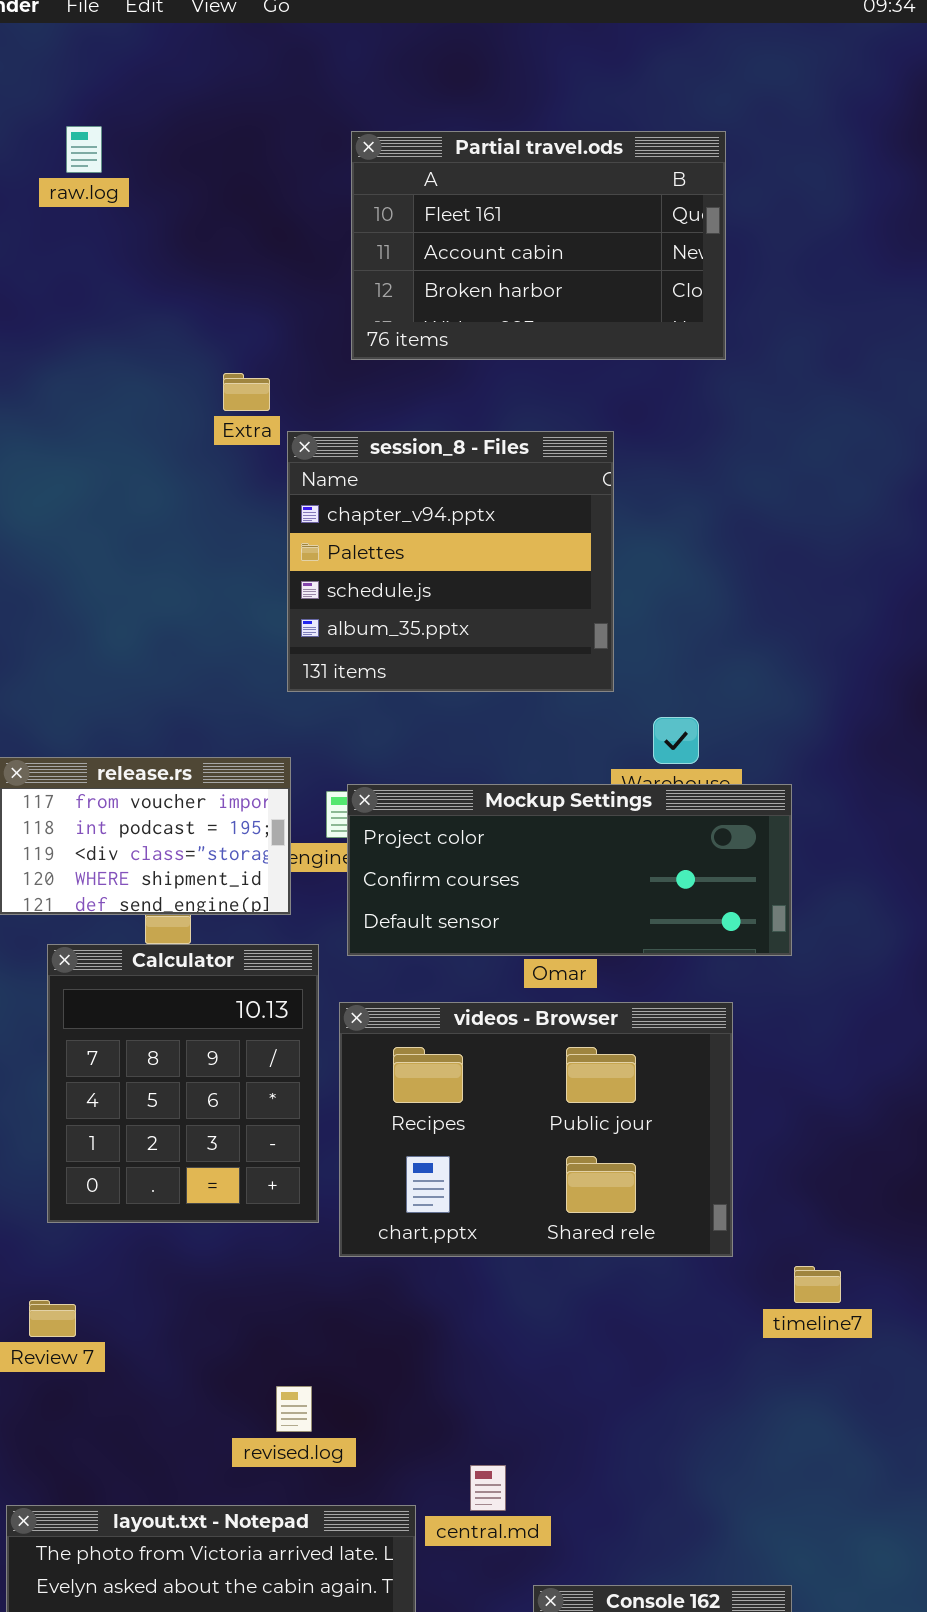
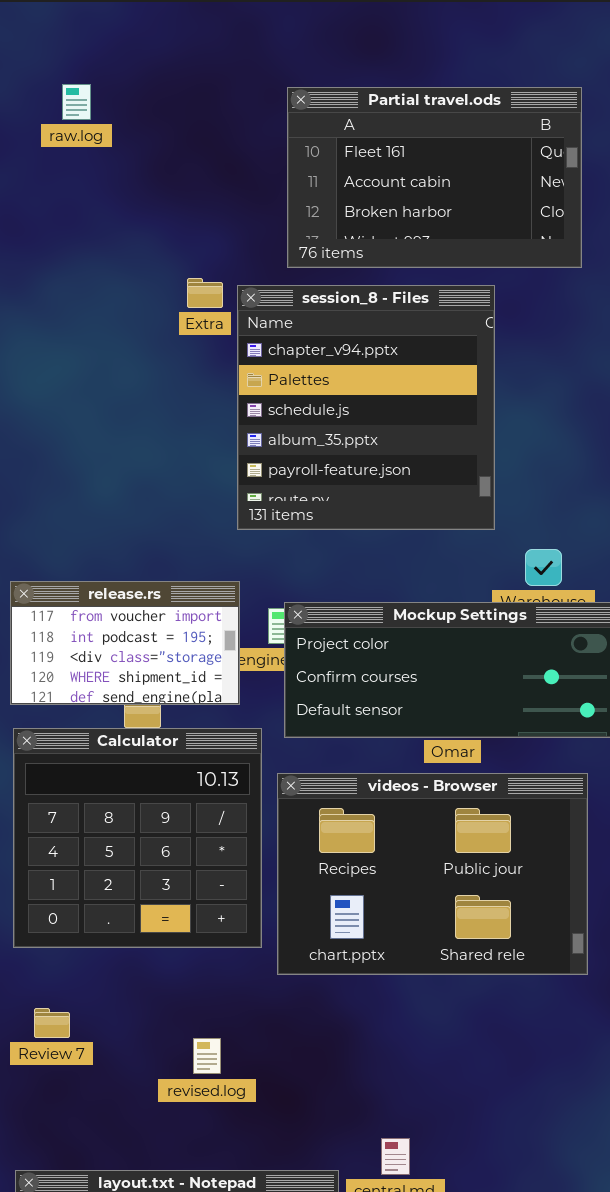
session_8 - Files: [287,431,614,692] -> [237,285,495,530], resized
Calculator: [47,944,319,1223] -> [13,728,262,948], resized
revised.log: [276,1386,312,1432] -> [193,1038,221,1074], moved

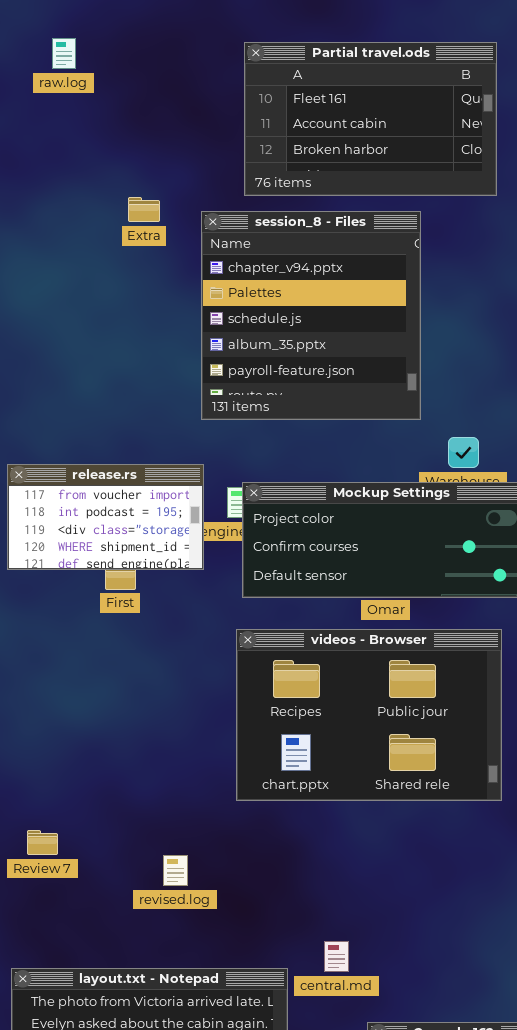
Extra: [187,278,223,308] -> [128,197,160,222], moved
Calculator: [13,728,262,948] -> none, closed

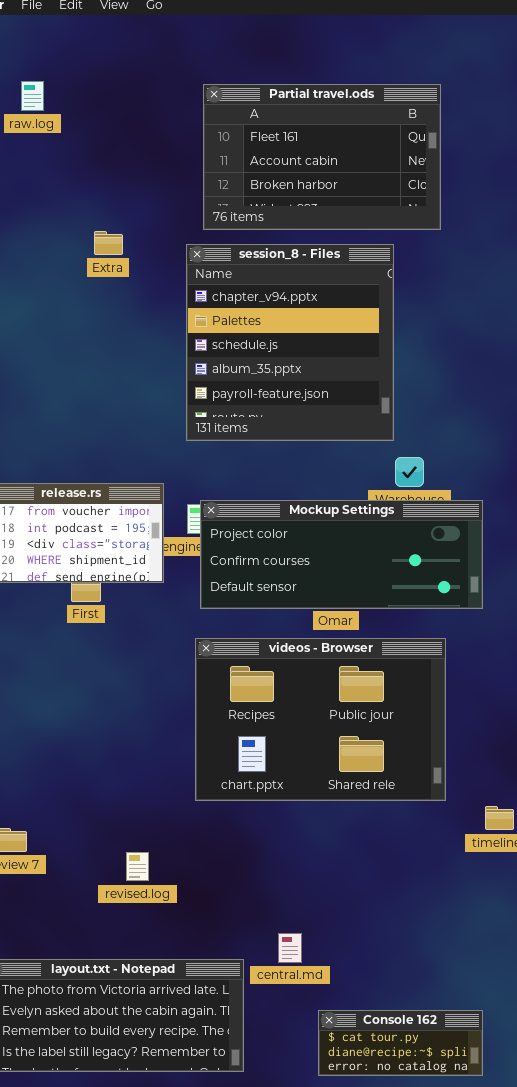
session_8 - Files: [201,211,421,420] -> [186,244,394,441], moved

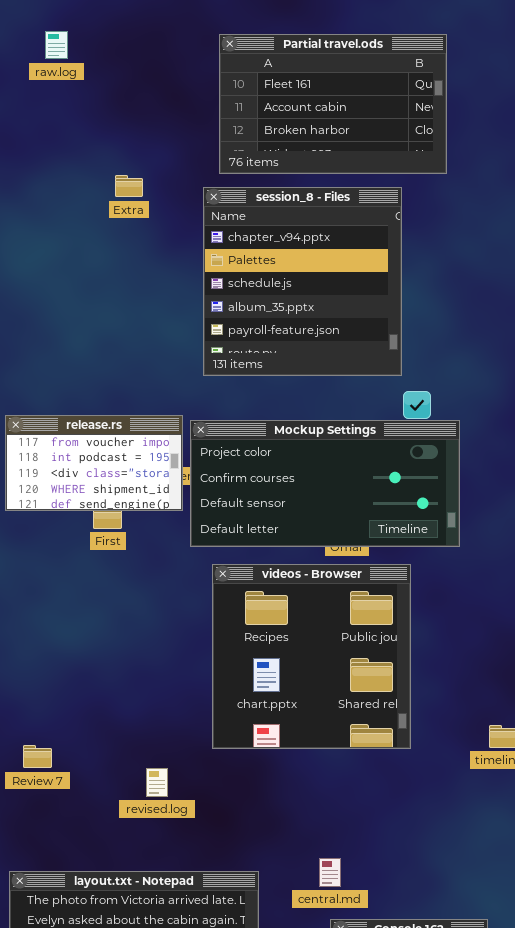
Mockup Settings: [200,500,483,609] -> [190,420,460,547], moved, resized
videos - Browser: [195,638,446,801] -> [212,564,411,749], resized
central.md: [278,933,302,963] -> [319,858,341,887], moved

